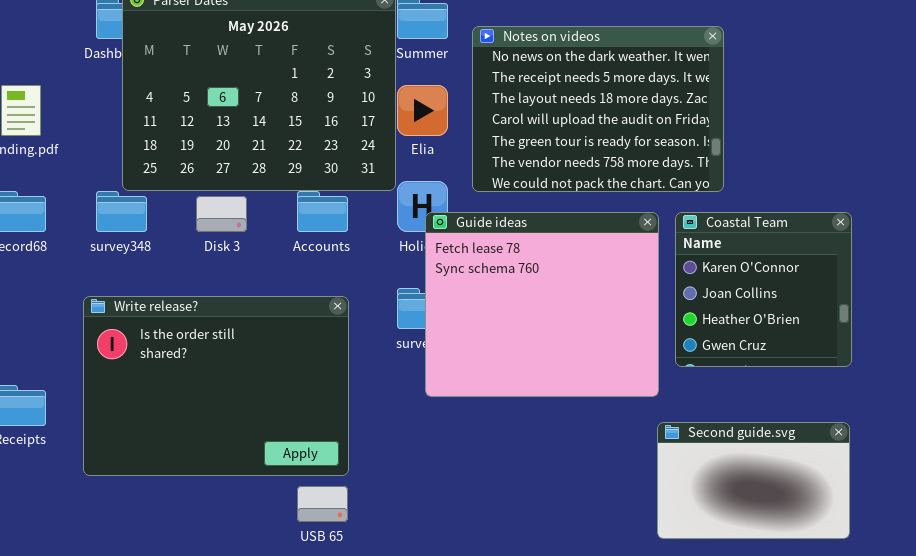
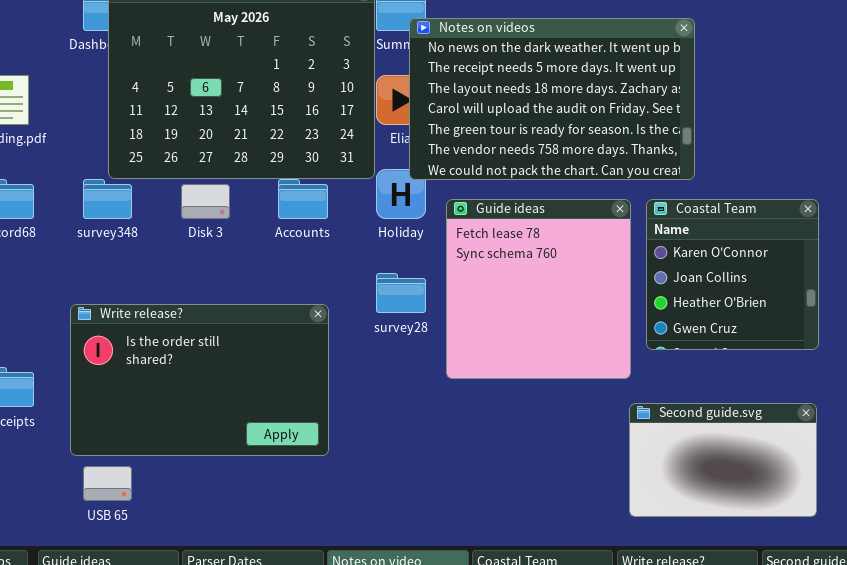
Notes on videos: [472,26,724,192] -> [409,18,695,180], resized
Guide ideas: [425,212,659,397] -> [446,199,631,379], resized
Write release?: [83,296,349,476] -> [70,304,329,456], resized
USB 65: [297,486,348,522] -> [83,466,132,501], moved

